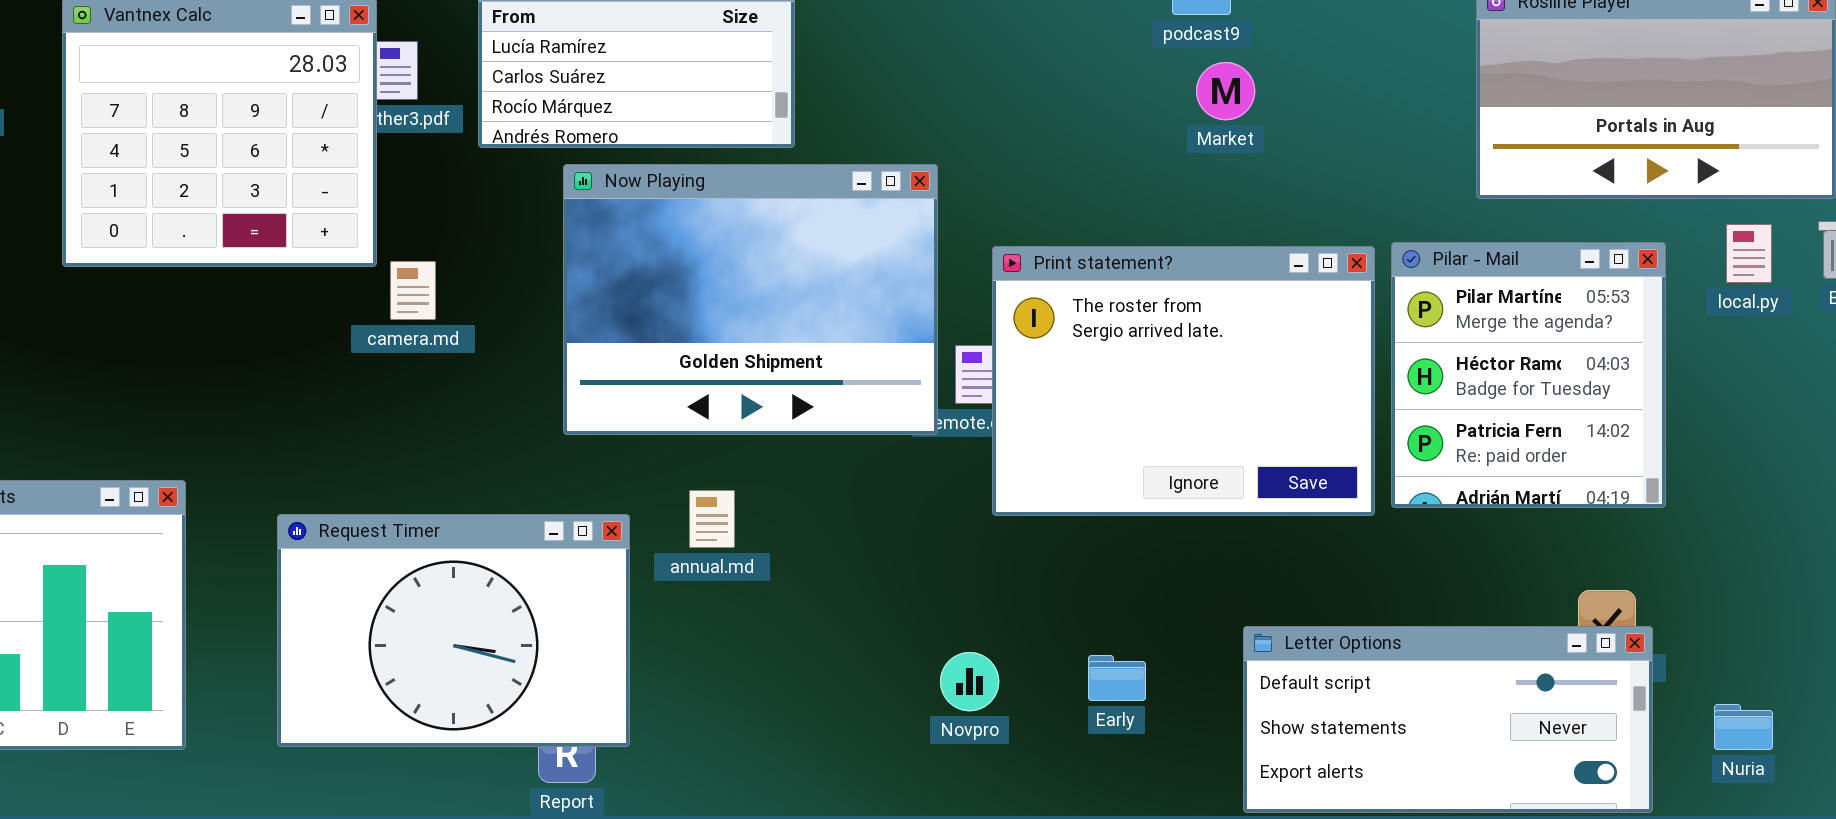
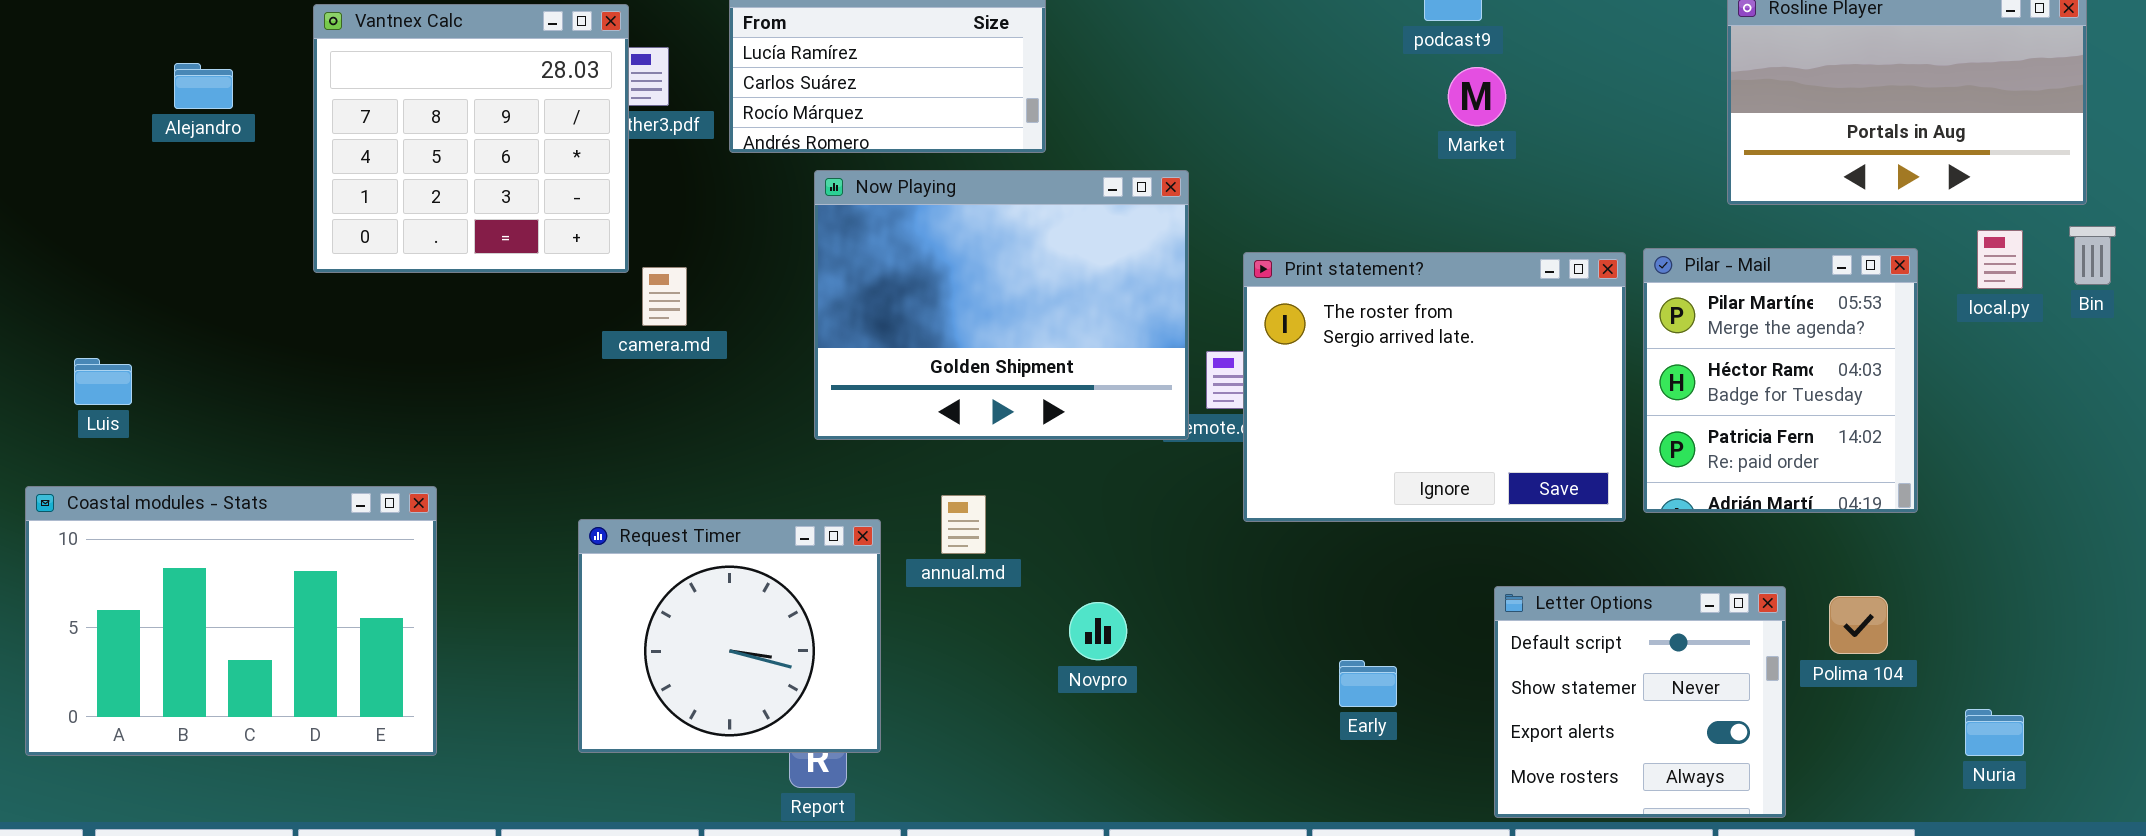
Request Timer: [277,514,630,747] -> [578,519,881,753], resized
Letter Options: [1243,626,1653,813] -> [1494,586,1786,818], resized
Novpro: [940,652,999,711] -> [1069,602,1127,660], moved

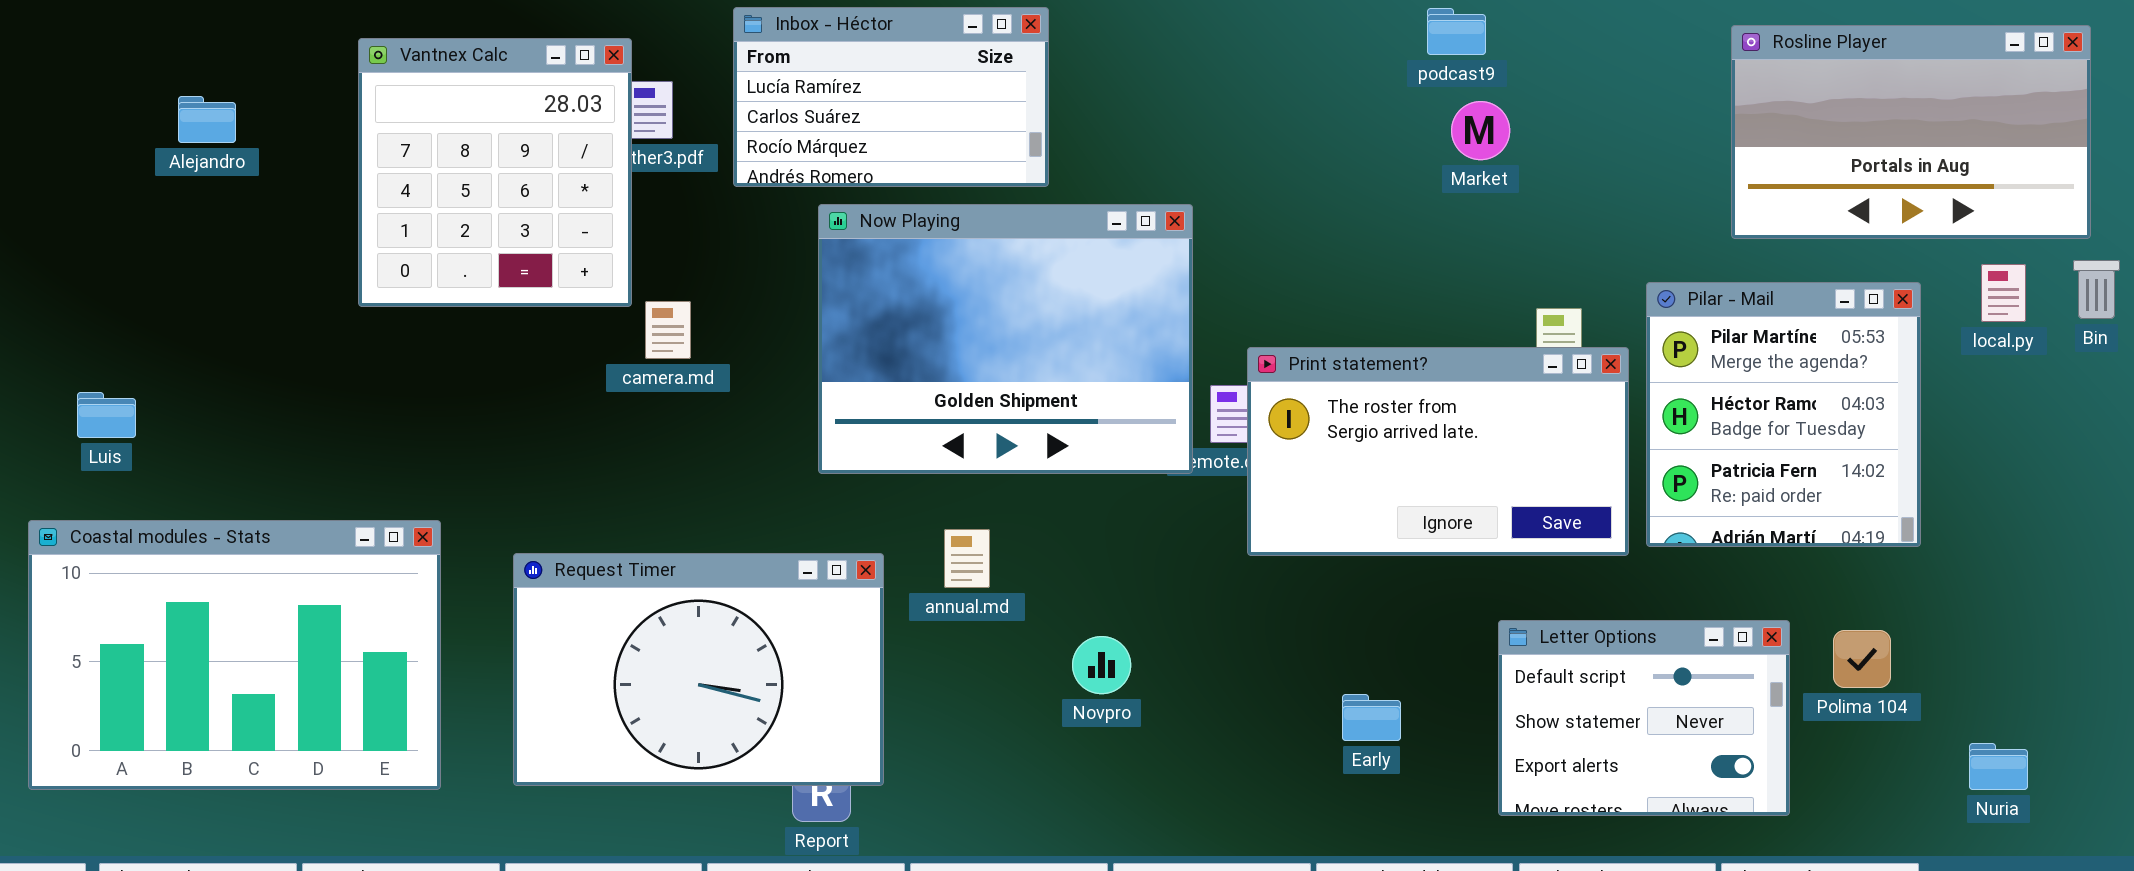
Vantnex Calc: [313,4,629,273] -> [358,38,632,307], resized
Print statement?: [1243,252,1626,522] -> [1247,347,1629,556], resized
Request Timer: [578,519,881,753] -> [513,553,884,786], resized
Letter Options: [1494,586,1786,818] -> [1498,620,1790,816], resized

